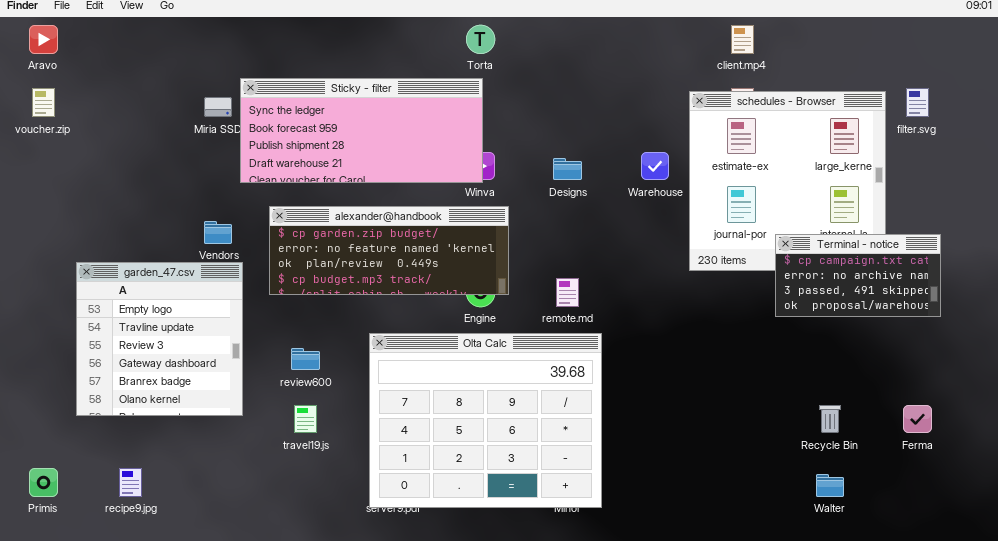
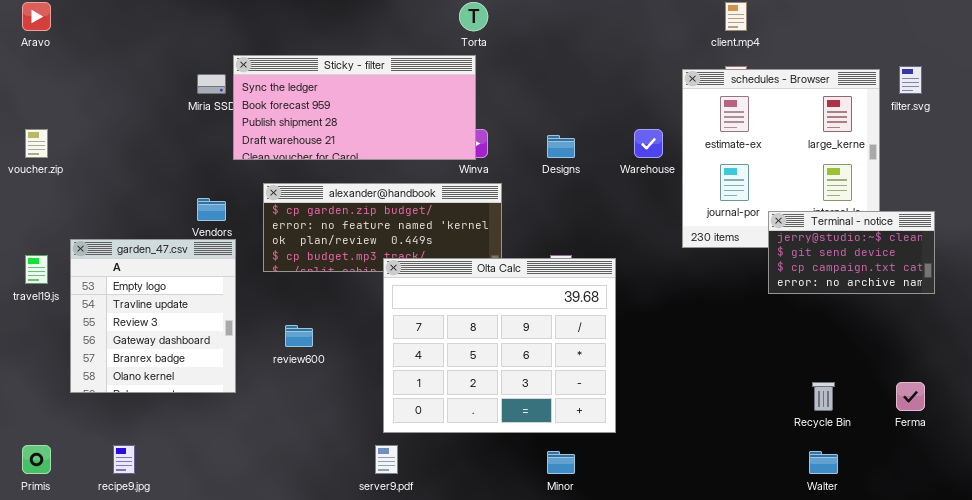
voucher.zip: [32,88,55,117] -> [25,129,48,158], moved
Terminal - notice: [775,234,941,317] -> [768,211,935,294], scrolled up 2 rows
Olta Calc: [369,333,602,508] -> [383,258,616,433], moved
travel19.js: [294,405,317,433] -> [25,255,48,284], moved

